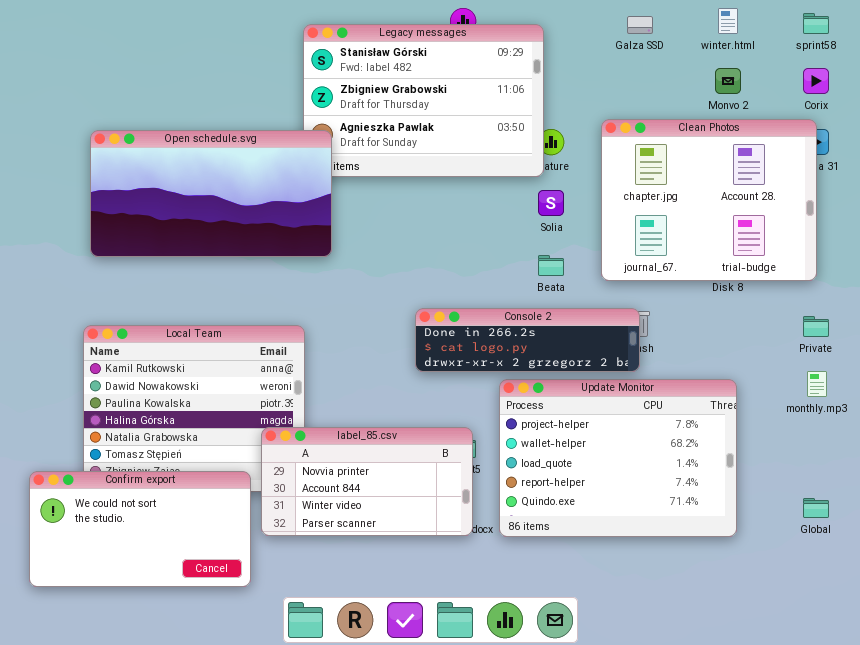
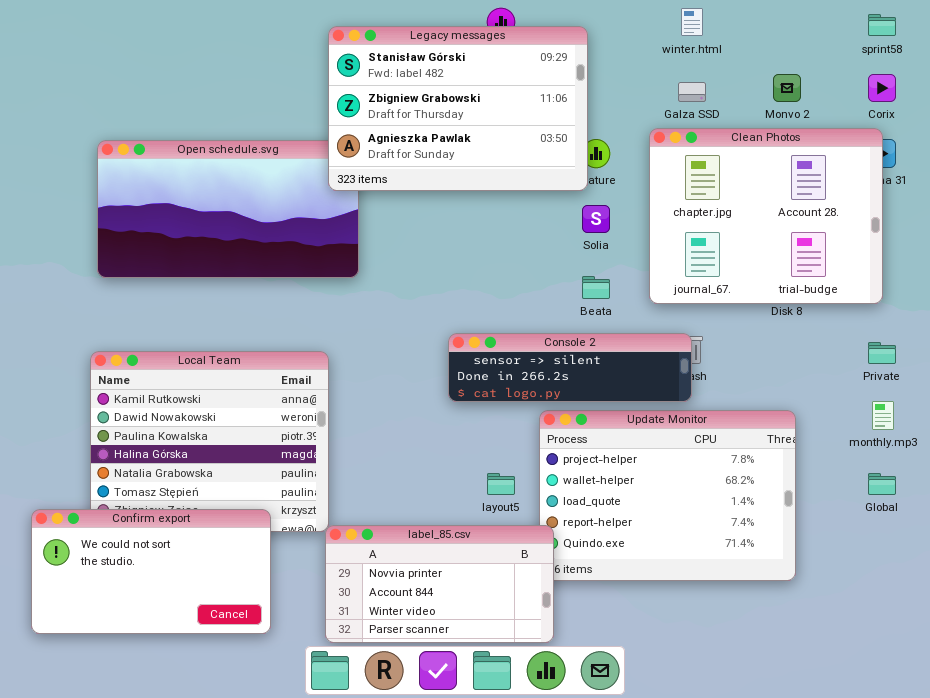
winter.html: [718,8,738,34] -> [681,8,703,36], moved
Galza SSD: [627,16,653,34] -> [678,82,706,102], moved
Legacy messages: [303,24,544,177] -> [328,26,588,191], raised
Console 2: [415,308,640,372] -> [448,333,692,402], scrolled up 1 row
label_85.csv: [261,427,473,536] -> [325,525,554,643], moved
Global: [803,498,829,518] -> [868,473,896,495], moved

